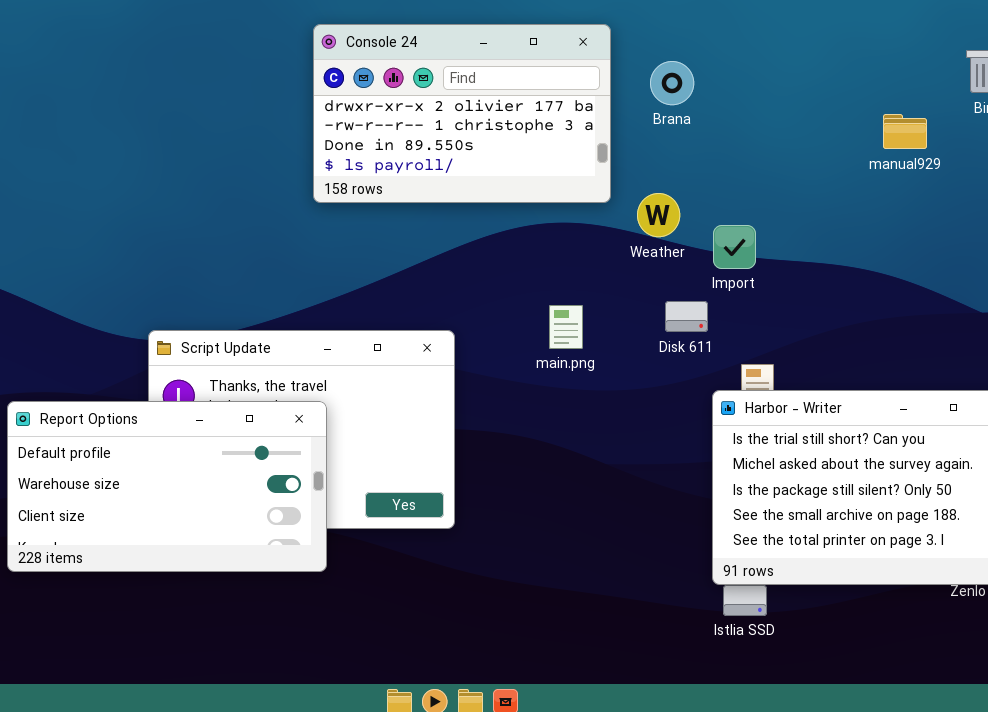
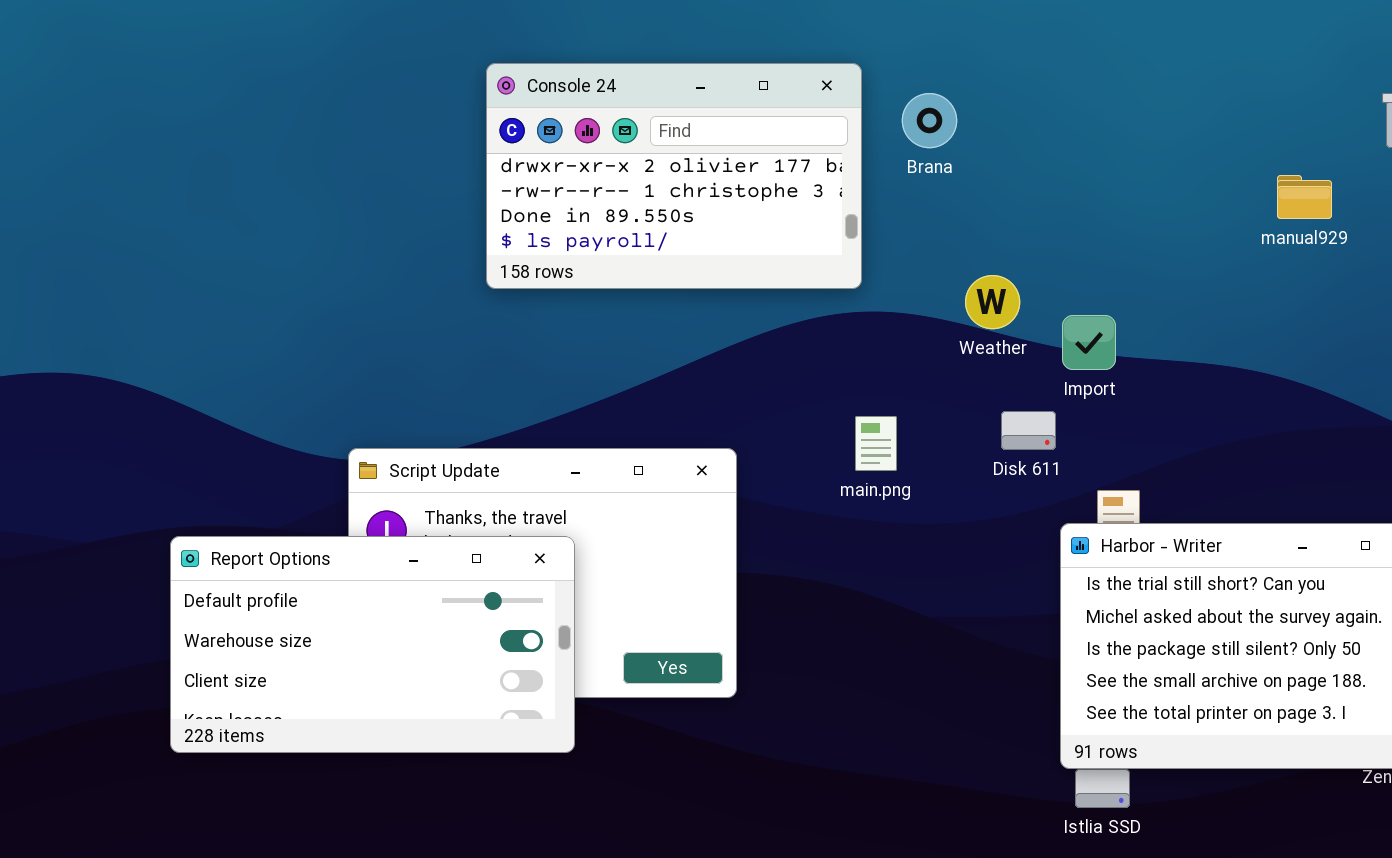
Console 24: [313,24,611,203] -> [486,63,862,289], moved
Brana: [650,61,694,105] -> [902,93,957,148], moved

